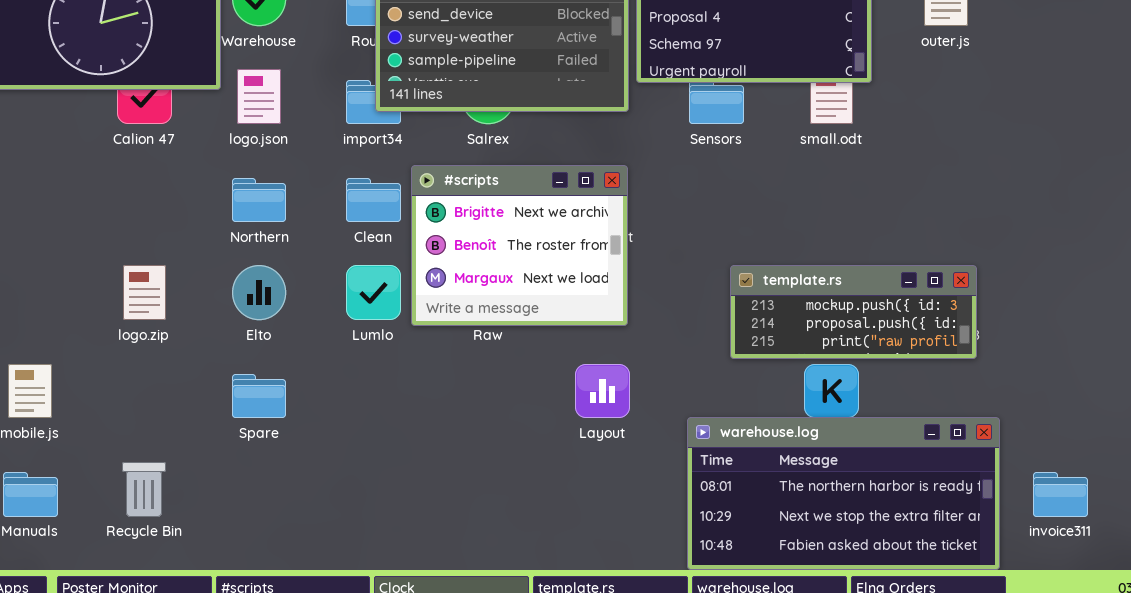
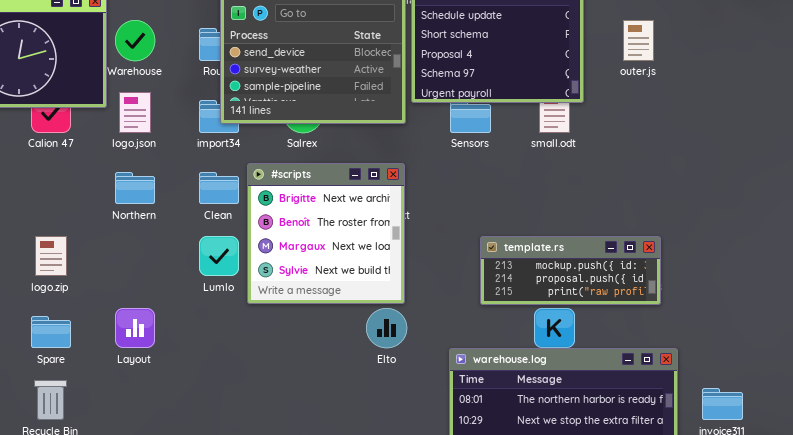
#scripts: [411,165,628,326] -> [247,163,405,304], resized
Elto: [232,265,286,320] -> [366,308,407,348], moved
Layout: [575,364,630,418] -> [115,308,155,348], moved
Spare: [232,374,286,418] -> [31,316,71,348], moved

